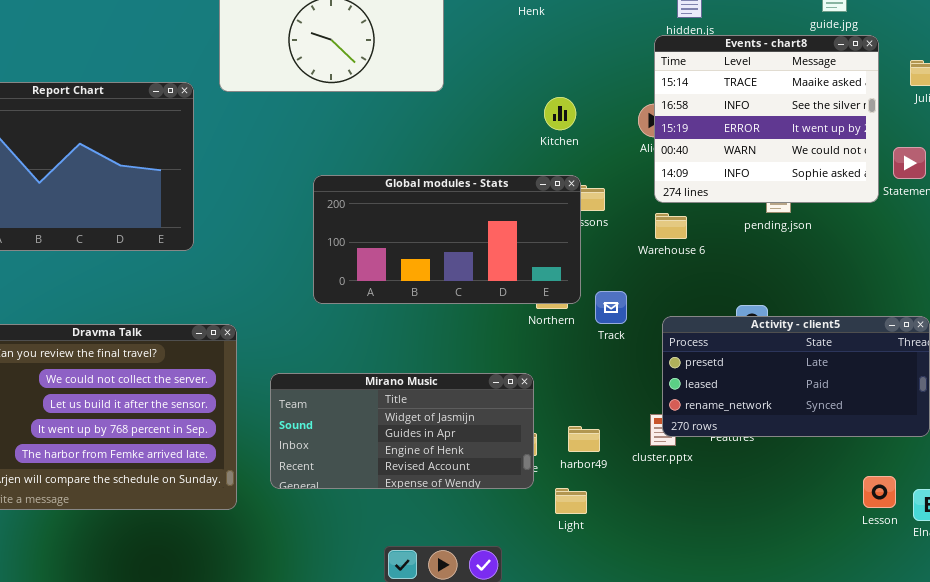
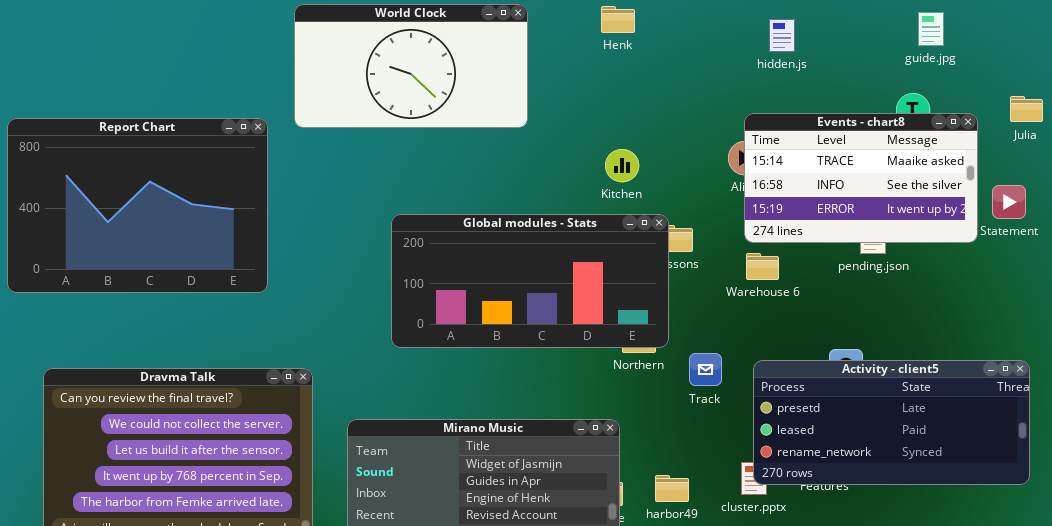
Events - chart8: [654,35,879,203] -> [744,113,978,243], resized
Kitchen: [544,97,576,130] -> [605,149,639,182], moved
Track: [595,291,627,324] -> [689,353,722,386], moved

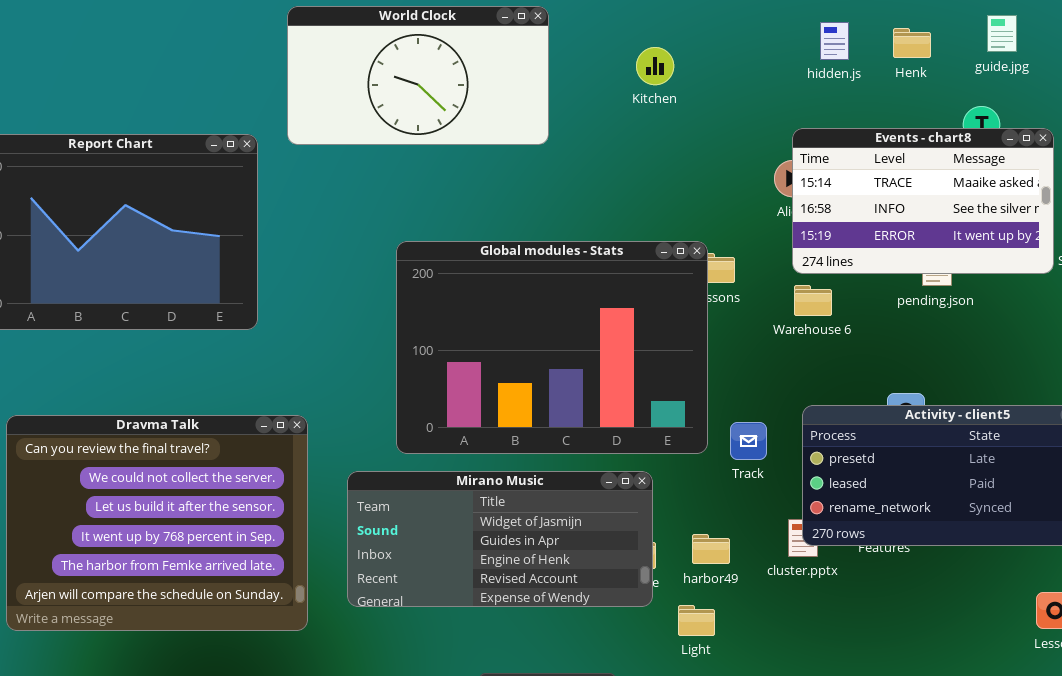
Henk: [601,6,635,33] -> [893,28,931,58], moved
Kitchen: [605,149,639,182] -> [636,47,674,85], moved
Global modules - Stats: [391,214,669,348] -> [396,241,708,454], resized
Track: [689,353,722,386] -> [730,422,767,460], moved

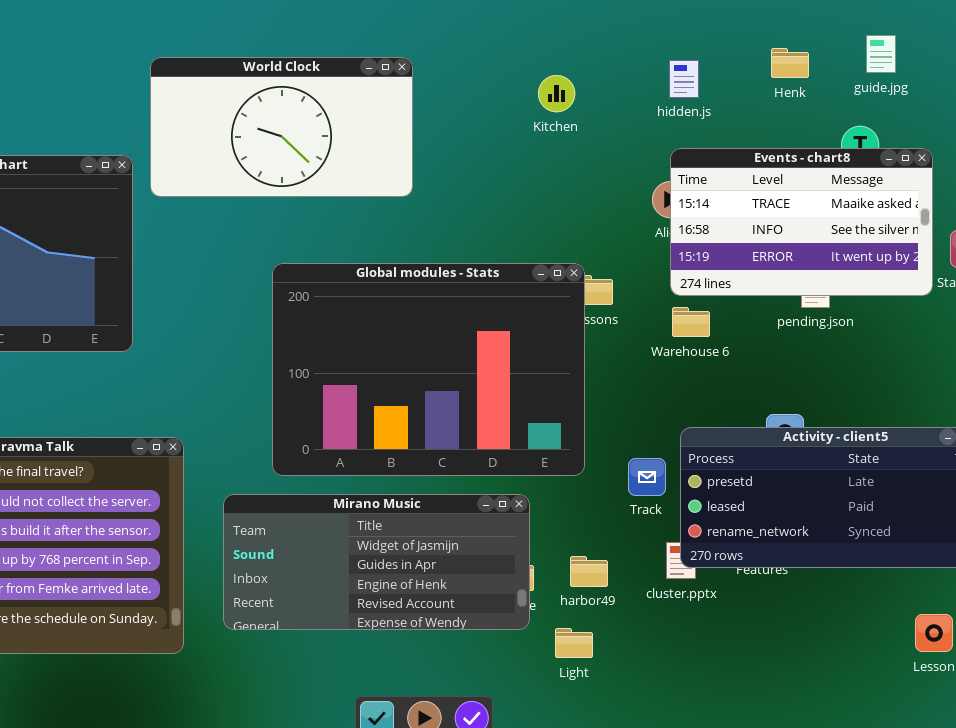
World Clock: [287,6,549,145] -> [150,57,413,197], moved
hidden.js: [820,22,849,60] -> [669,60,699,98], moved
Kitchen: [636,47,674,85] -> [538,75,575,112], moved
Track: [730,422,767,460] -> [628,458,666,496], moved

